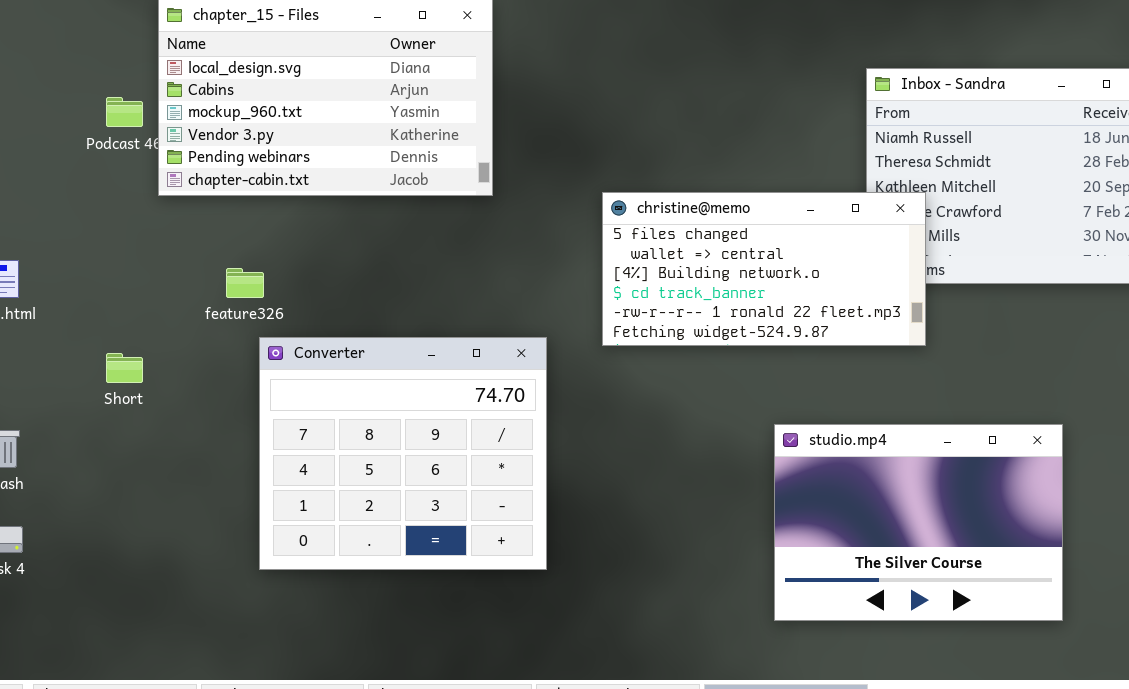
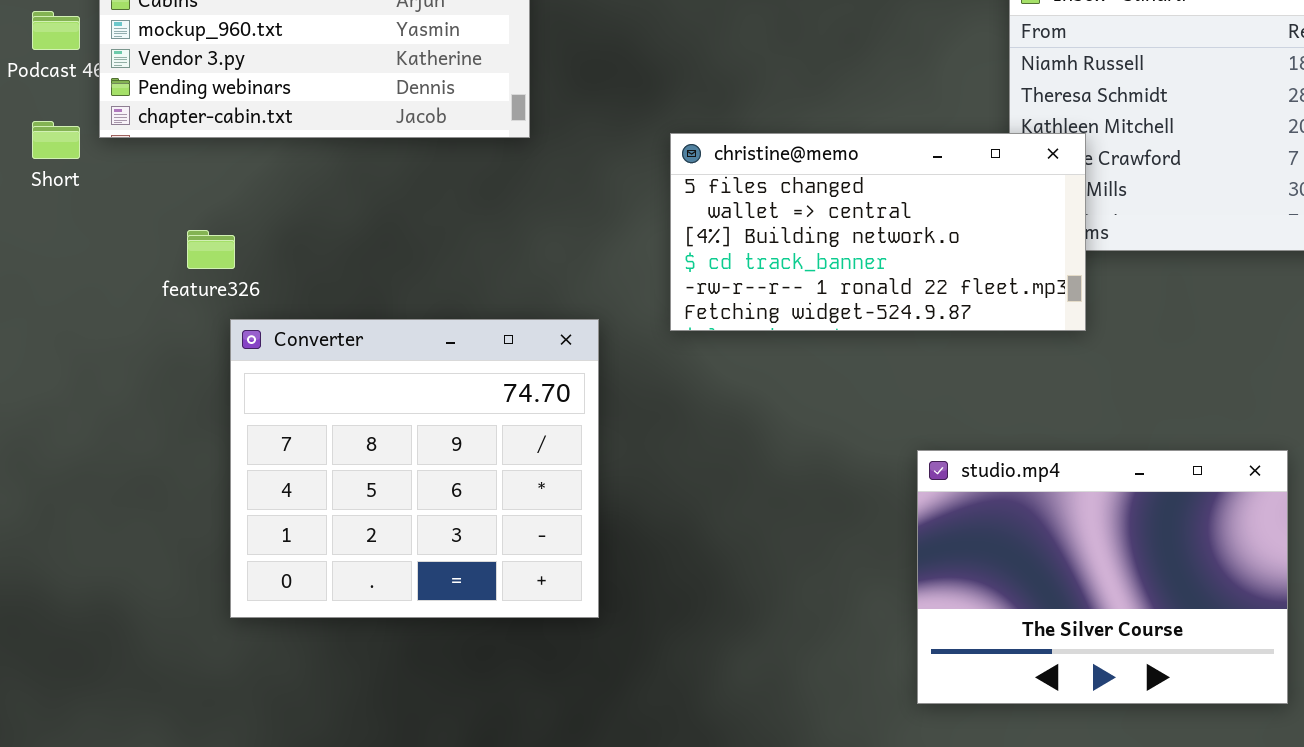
Short: [106,353,143,383] -> [32,121,80,159], moved
studio.mp4: [774,424,1063,621] -> [917,450,1288,704], moved

